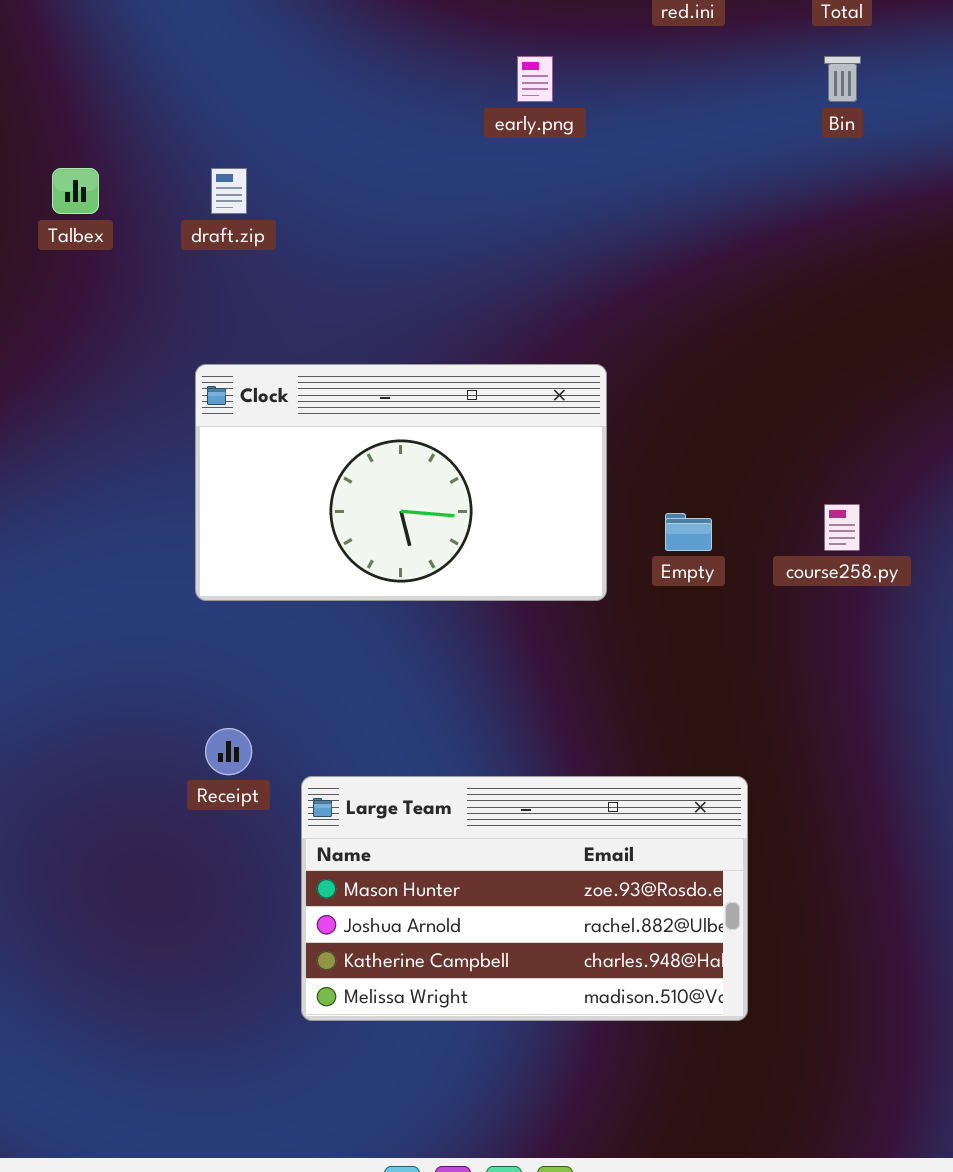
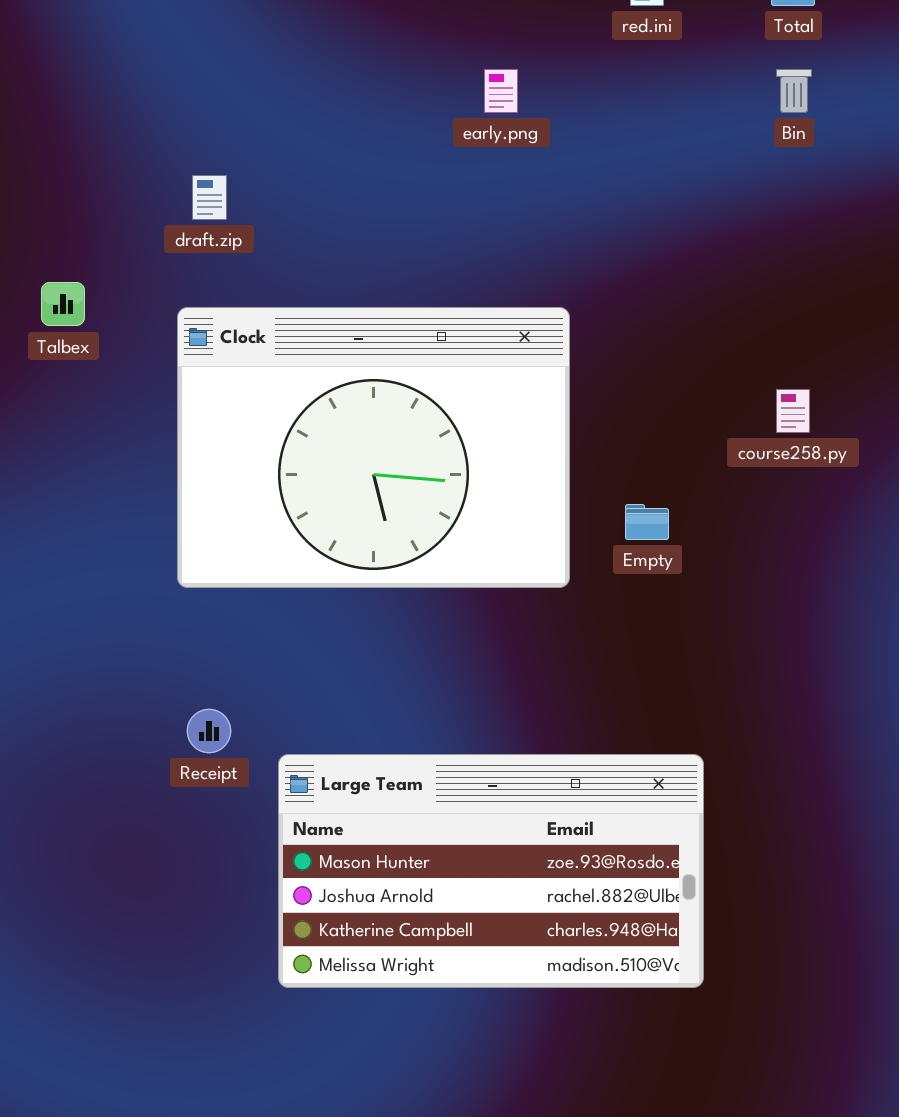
Talbex: [52,168,99,214] -> [41,282,85,326], moved
Clock: [195,364,607,601] -> [177,307,570,588], resized
course258.py: [824,504,860,551] -> [776,389,810,433], moved

